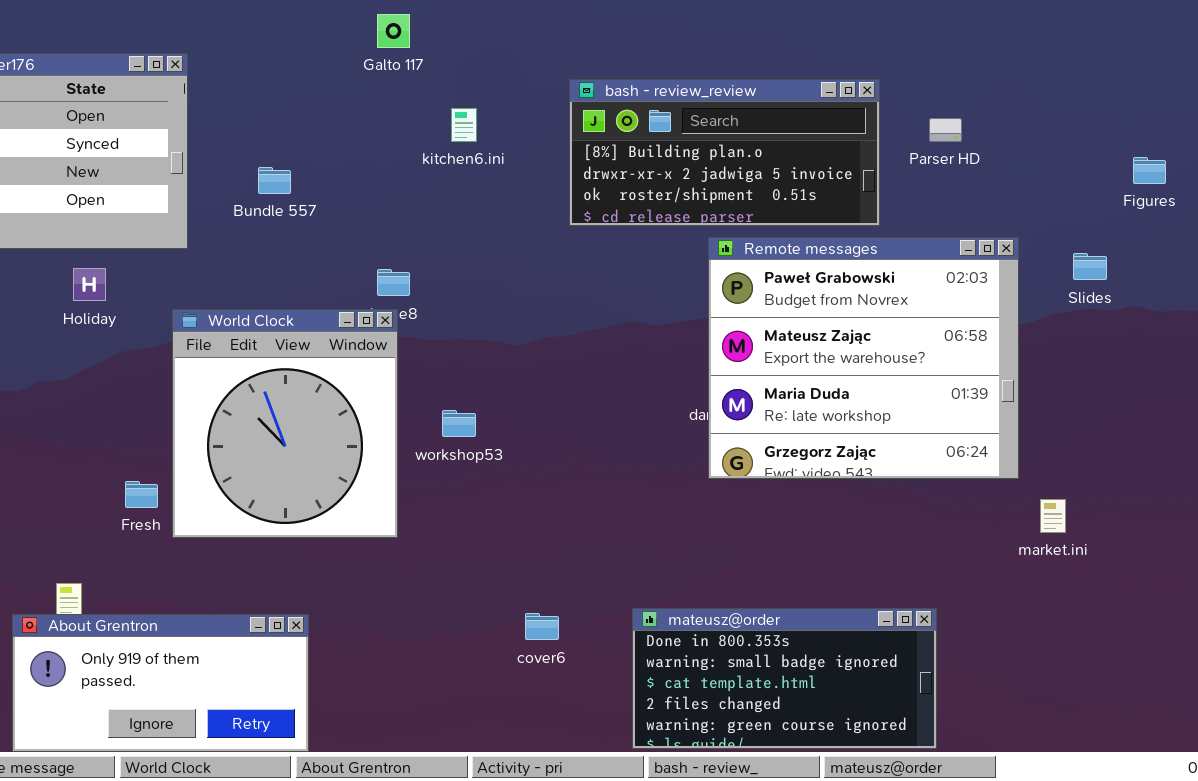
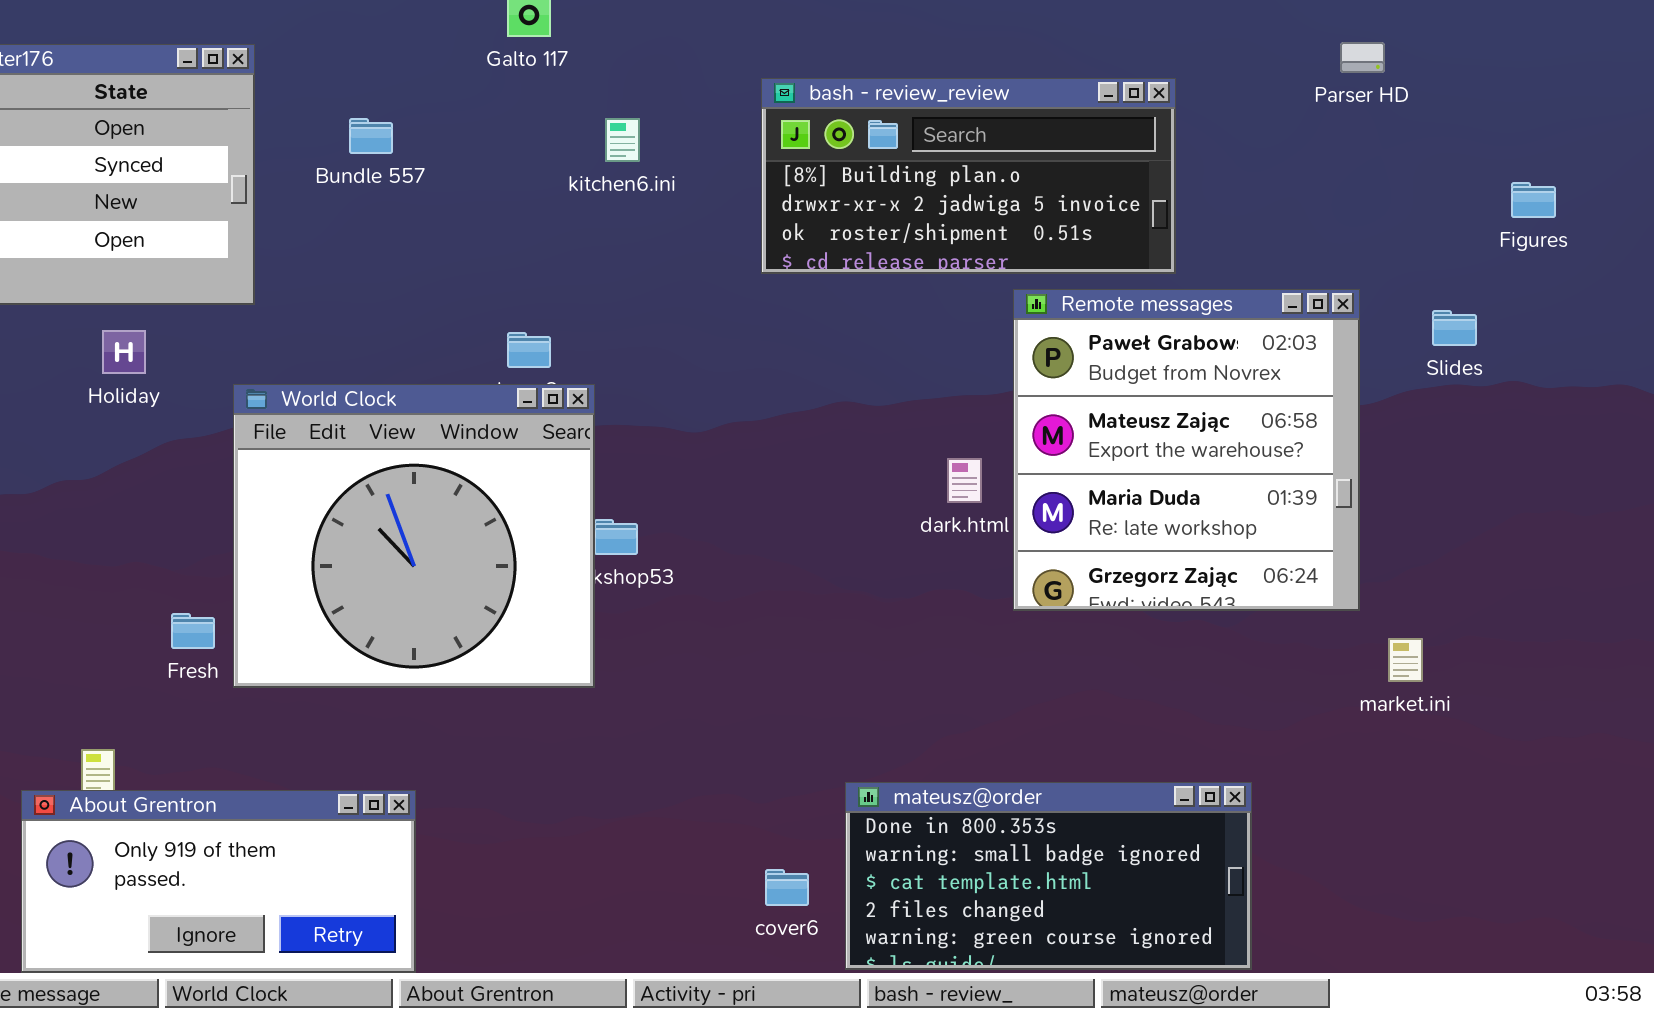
Parser HD: [929,118,962,142] -> [1340,42,1385,73], moved
Bundle 557: [258,167,291,194] -> [349,118,393,154], moved
Remote messages: [708,237,1019,479] -> [1013,289,1360,611], resized
World Clock: [172,309,398,538] -> [233,384,595,688], resized
cover6: [525,613,559,640] -> [765,869,809,906], moved

